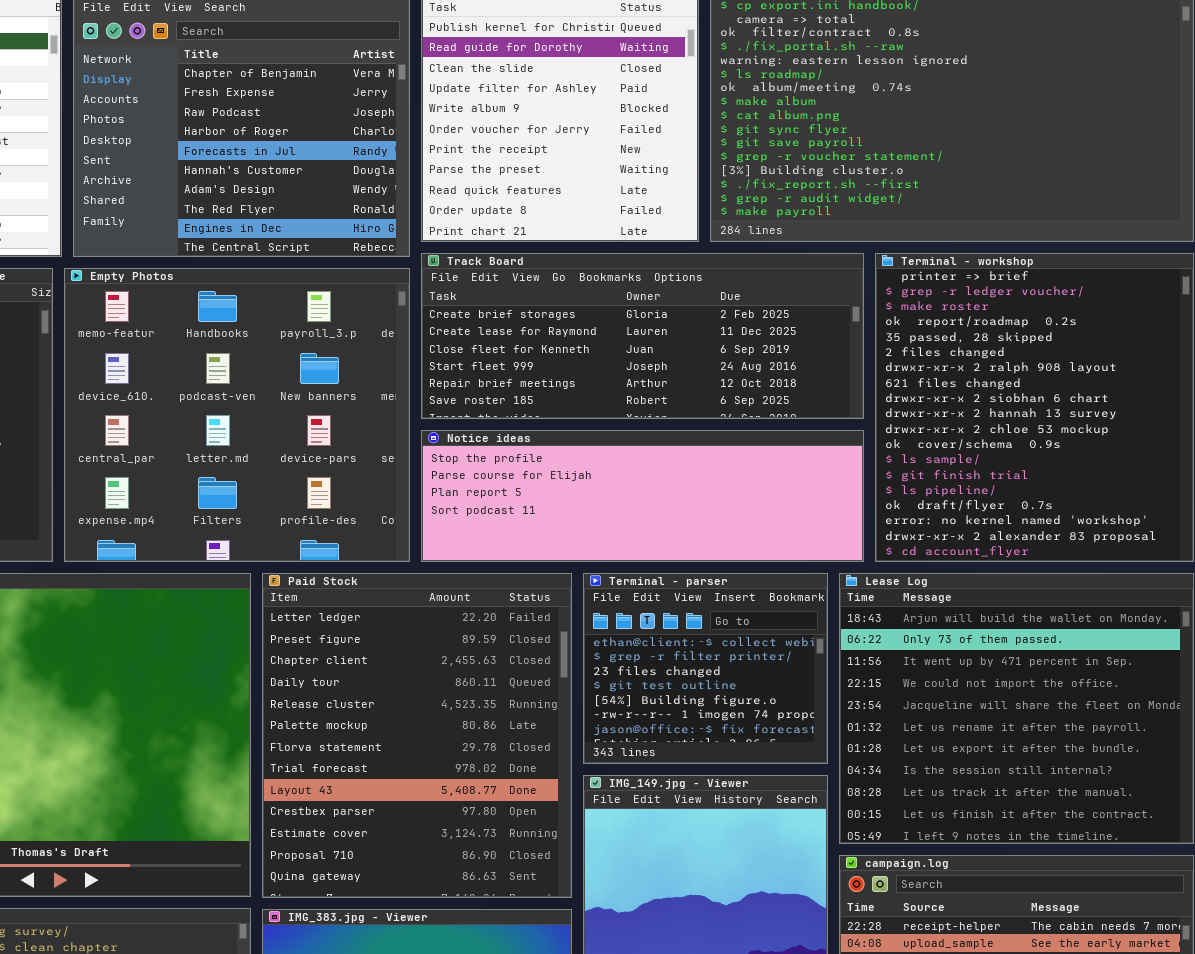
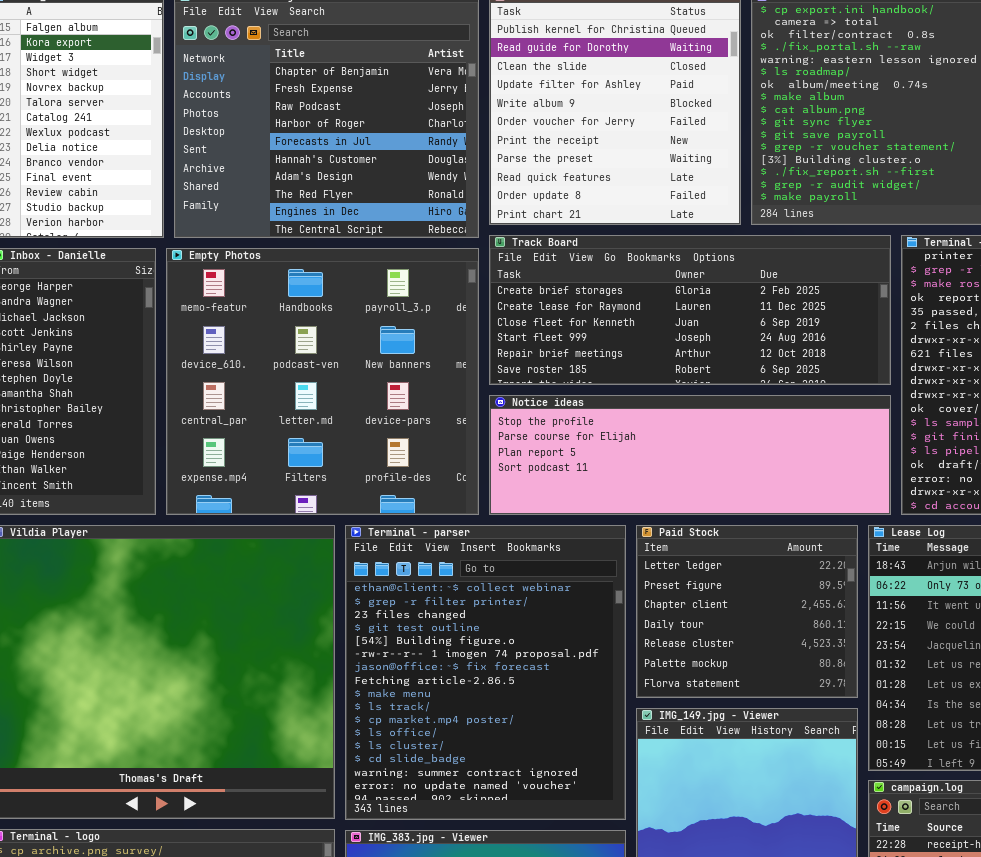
Paid Stock: [262,573,572,898] -> [636,525,858,698], moved, resized
Terminal - parser: [583,573,828,764] -> [345,525,626,820], moved, resized

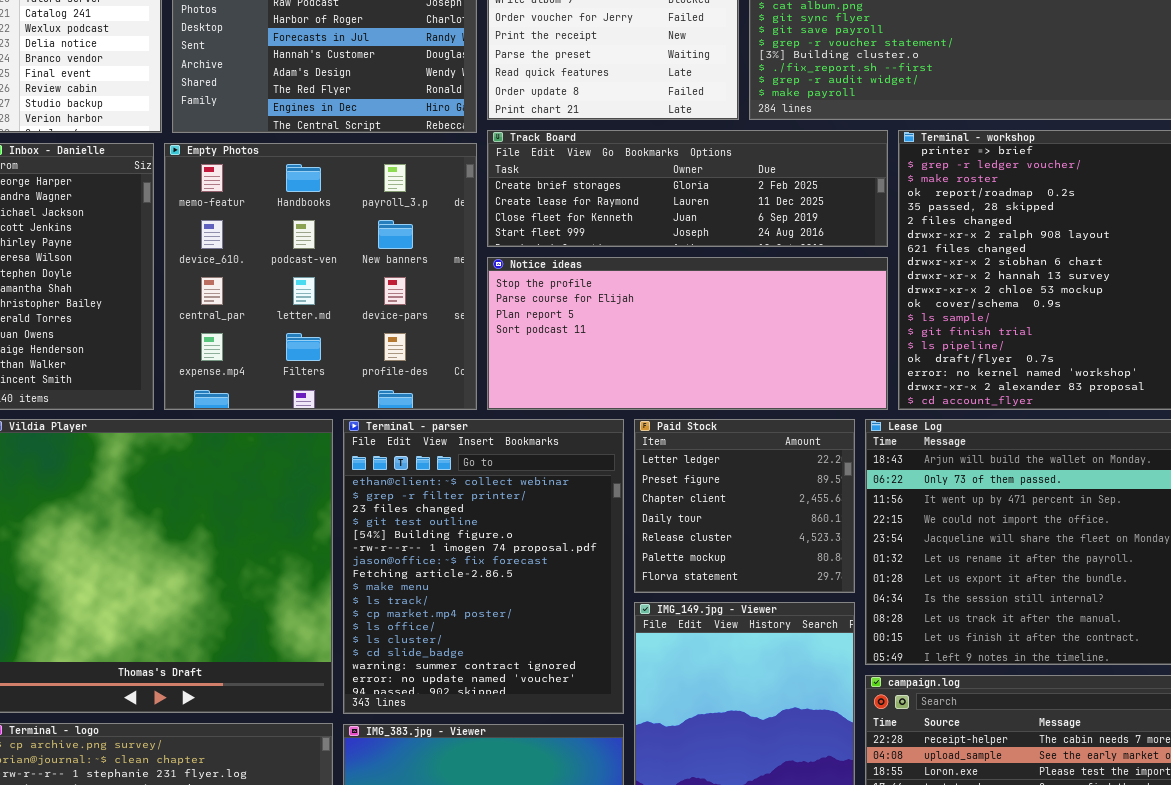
Track Board: [489,235,891,385] -> [487,130,888,247], resized
Notice ideas: [489,395,891,515] -> [487,257,888,410], resized

